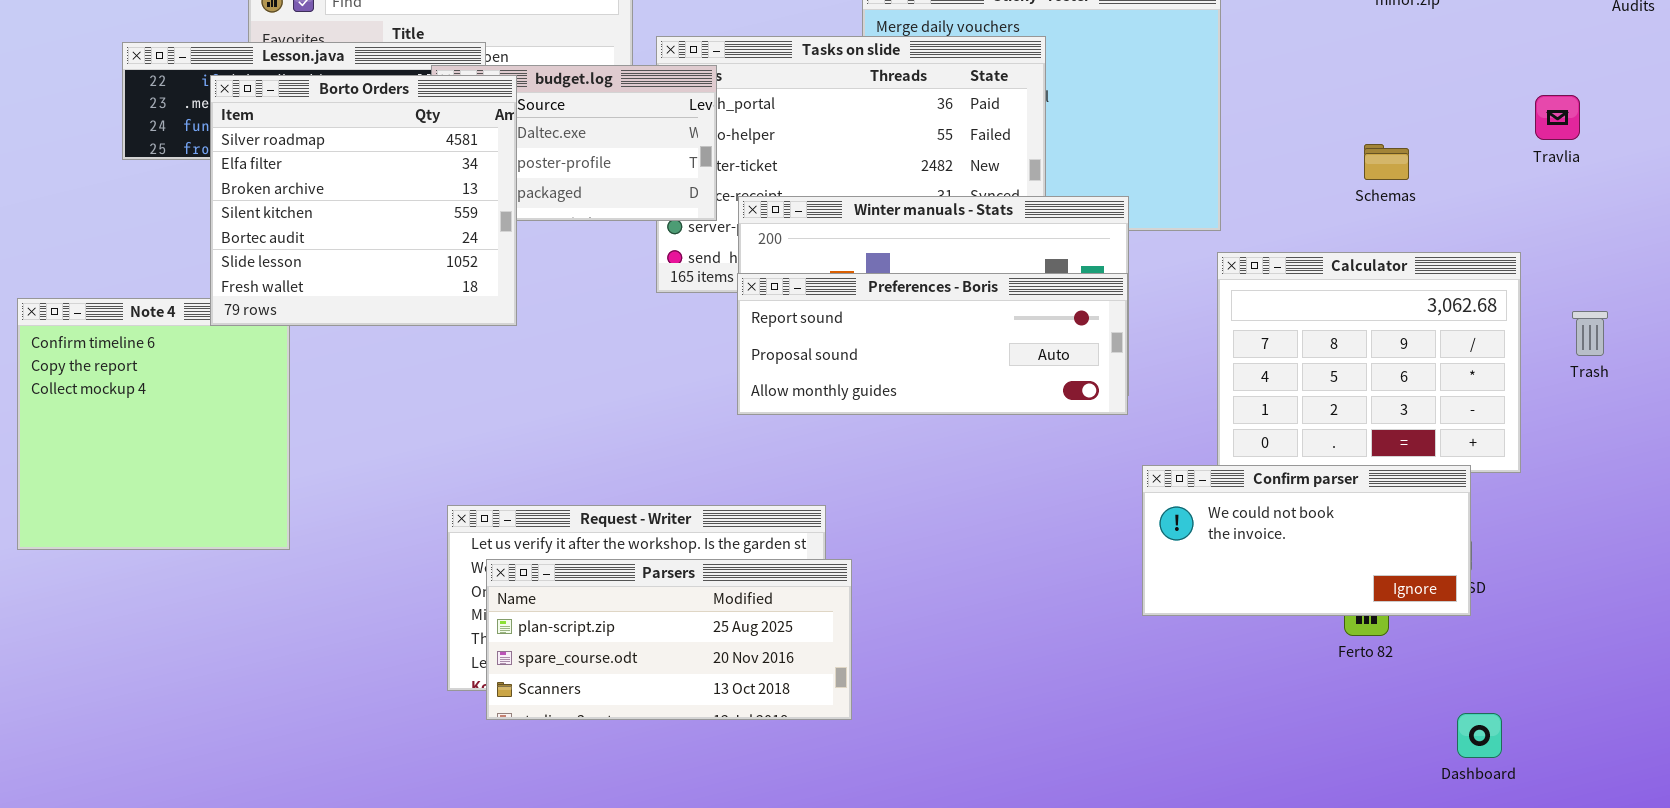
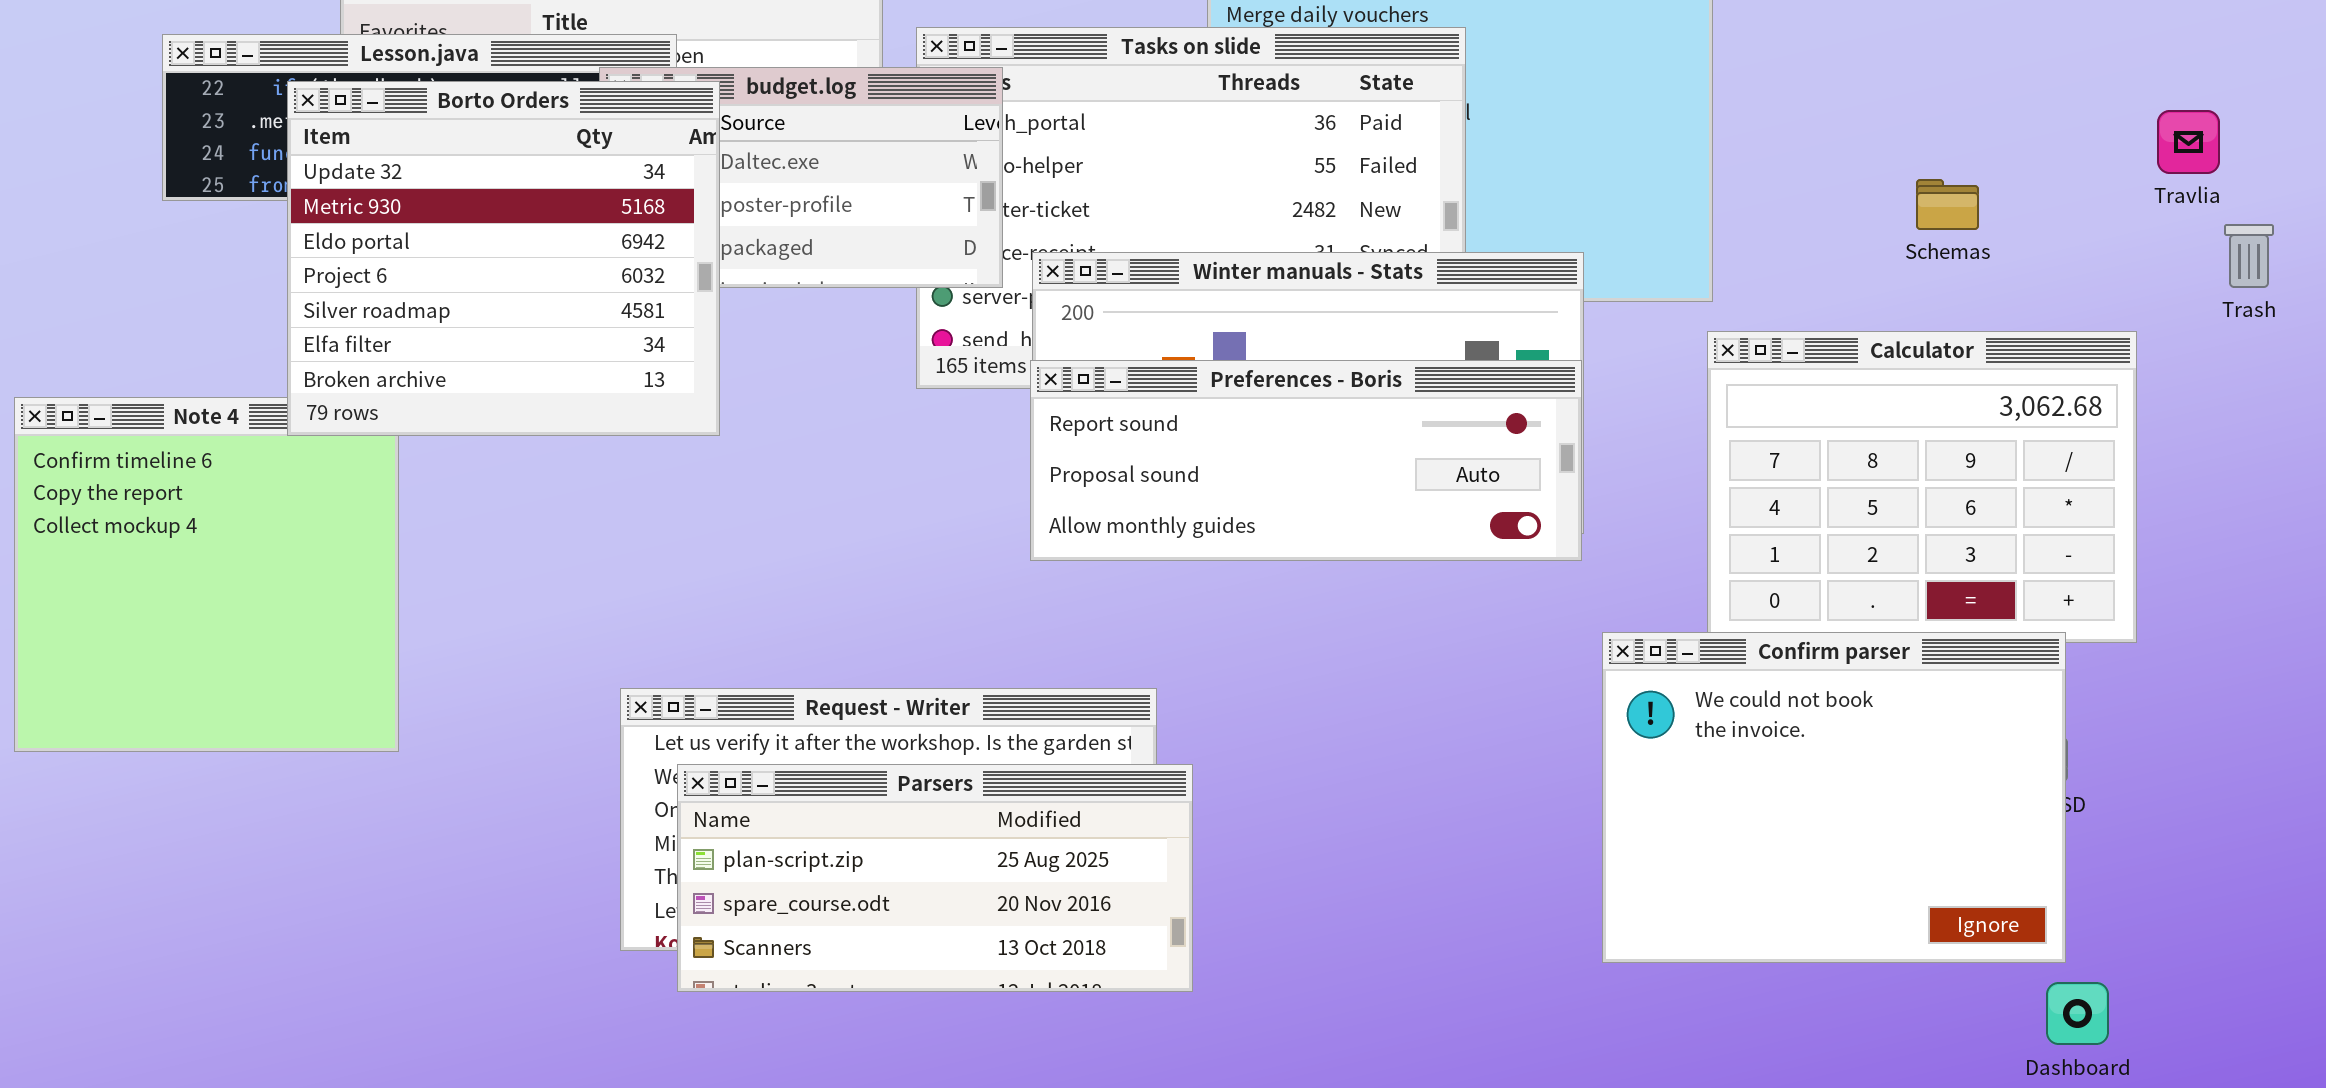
Borto Orders: [210,75,517,326] -> [287,81,720,436], scrolled up 4 rows
Trash: [1572,311,1608,356] -> [2224,224,2274,288], moved
Confirm parser: [1142,465,1471,616] -> [1602,632,2066,963], resized

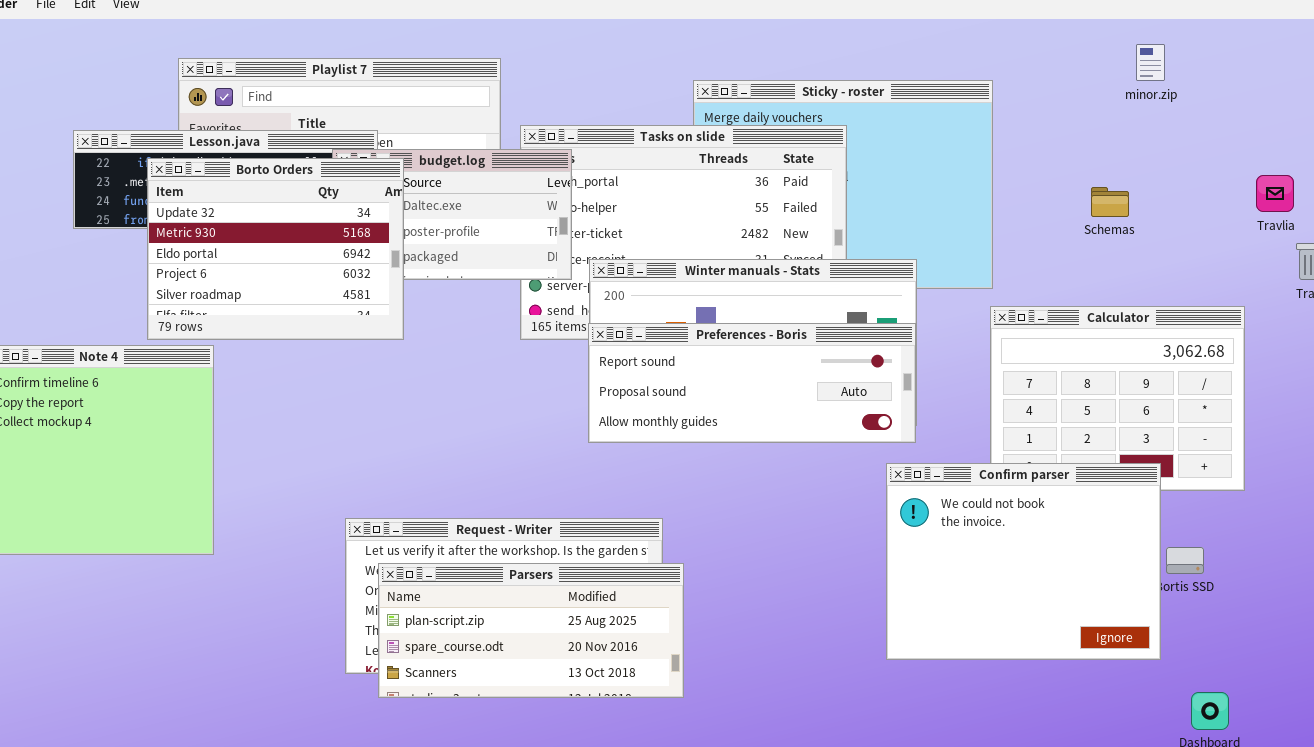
Borto Orders: [287,81,720,436] -> [147,158,404,340], resized
Schemas: [1916,179,1979,230] -> [1091,187,1129,217], moved
Confirm parser: [1602,632,2066,963] -> [886,463,1161,660], moved

